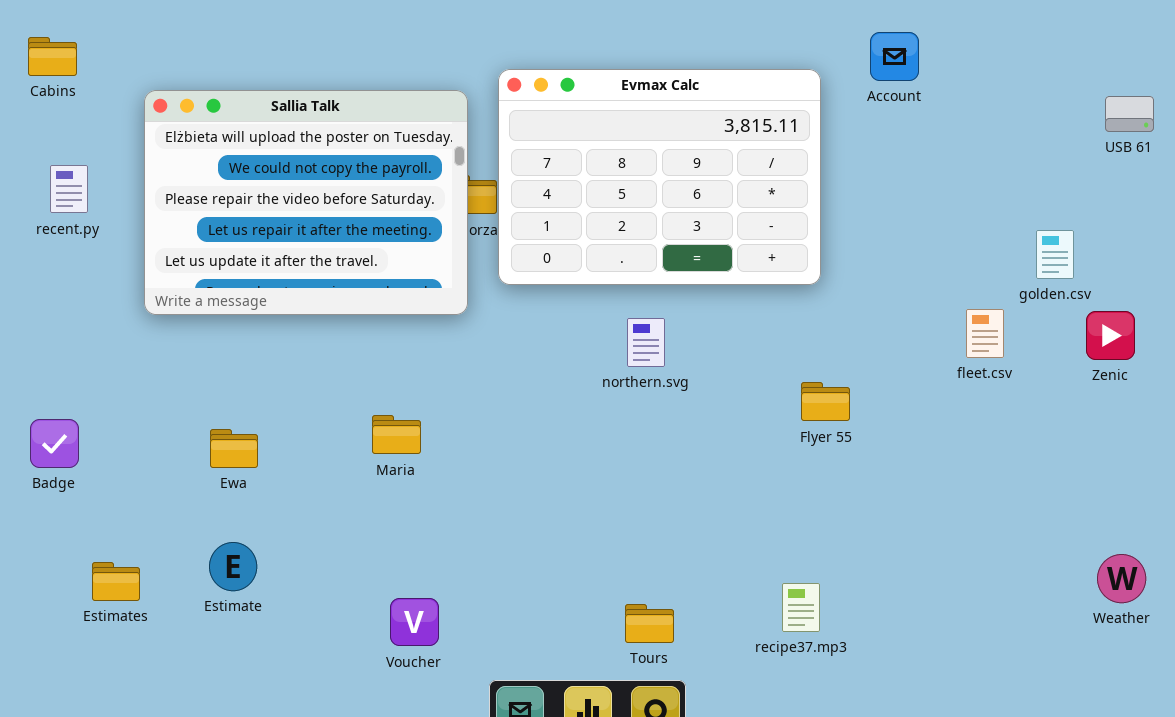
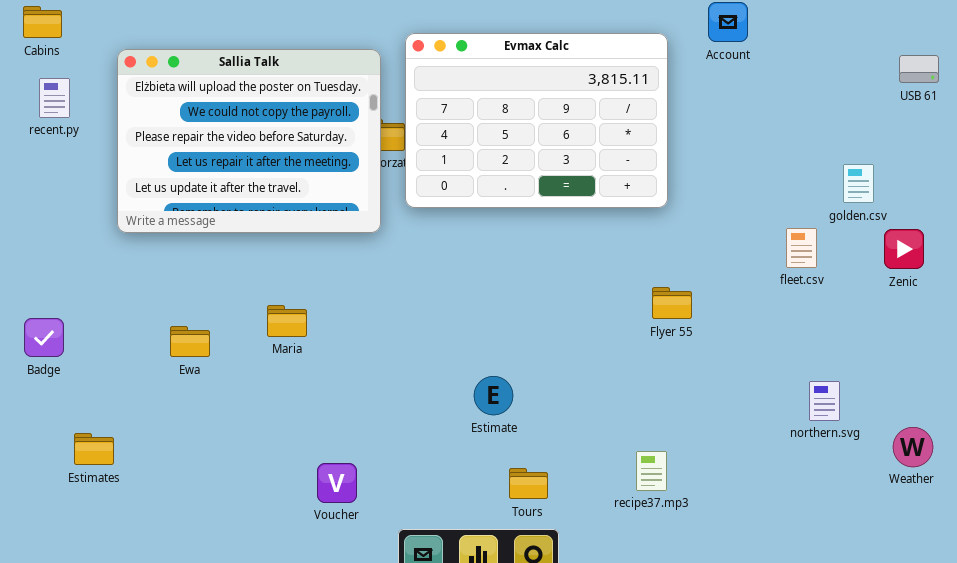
recent.py: [50,165,88,213] -> [39,78,70,118], moved
northern.svg: [627,318,665,367] -> [809,381,840,421], moved
Maria: [372,415,421,454] -> [267,305,307,337], moved
Estimate: [209,542,257,591] -> [474,376,513,415], moved

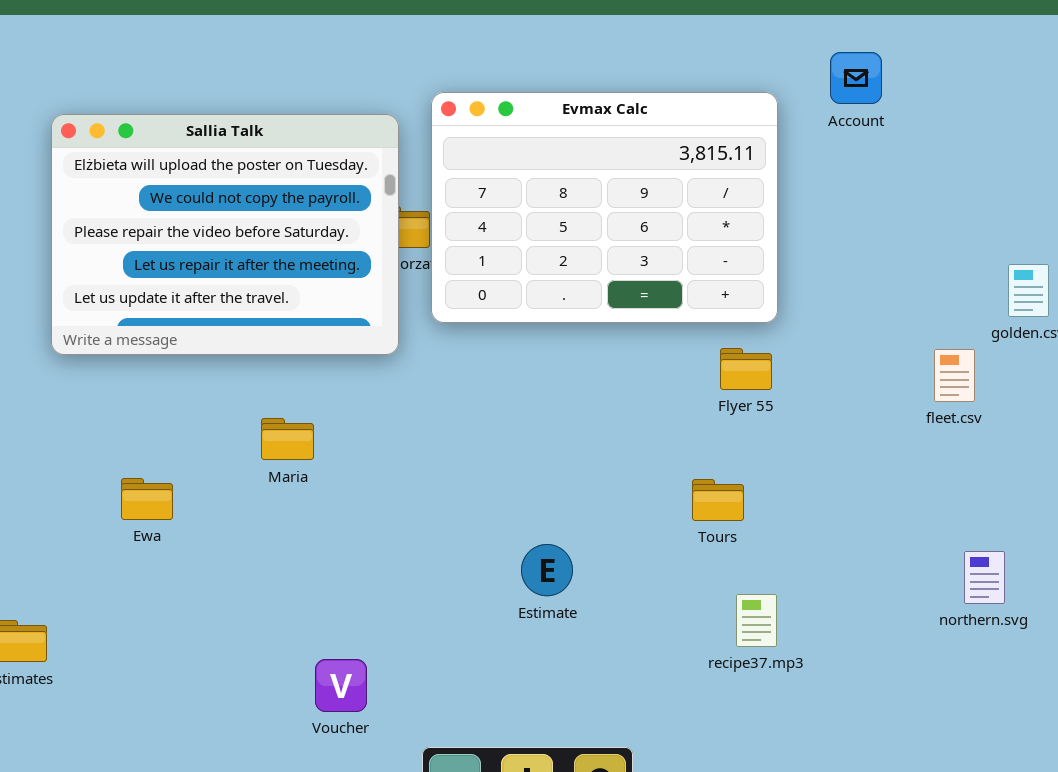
Flyer 55: [652,287,692,319] -> [720,348,772,390], moved
Maria: [267,305,307,337] -> [261,418,314,460], moved
recipe37.mp3: [636,451,667,491] -> [736,594,777,647], moved
Tours: [509,468,548,499] -> [692,479,744,521], moved

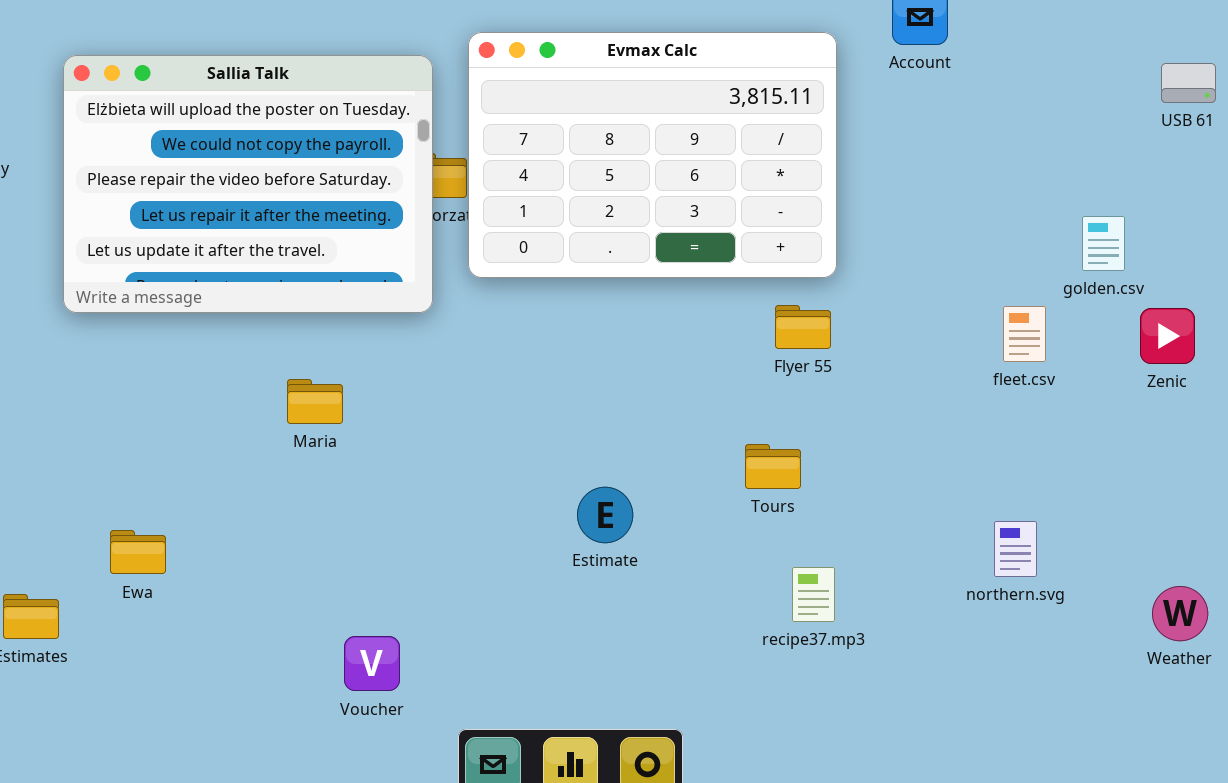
Ewa: [121,478,173,520] -> [110,530,166,574], moved
Estimate: [521,544,573,596] -> [577,487,633,543], moved
northern.svg: [964,551,1005,604] -> [994,521,1037,577], moved

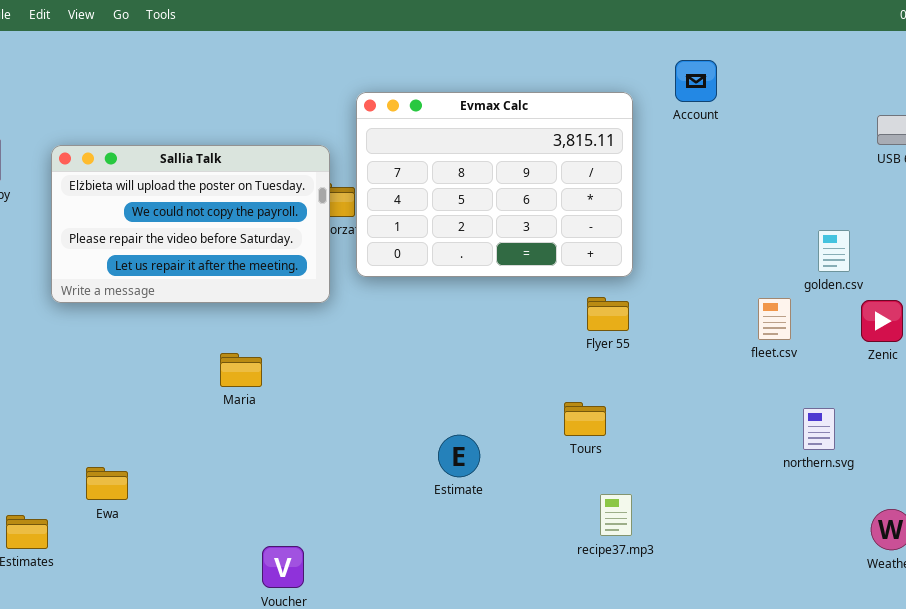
Sallia Talk: [63,55,433,313] -> [51,145,330,303], resized
northern.svg: [994,521,1037,577] -> [803,408,835,450], moved

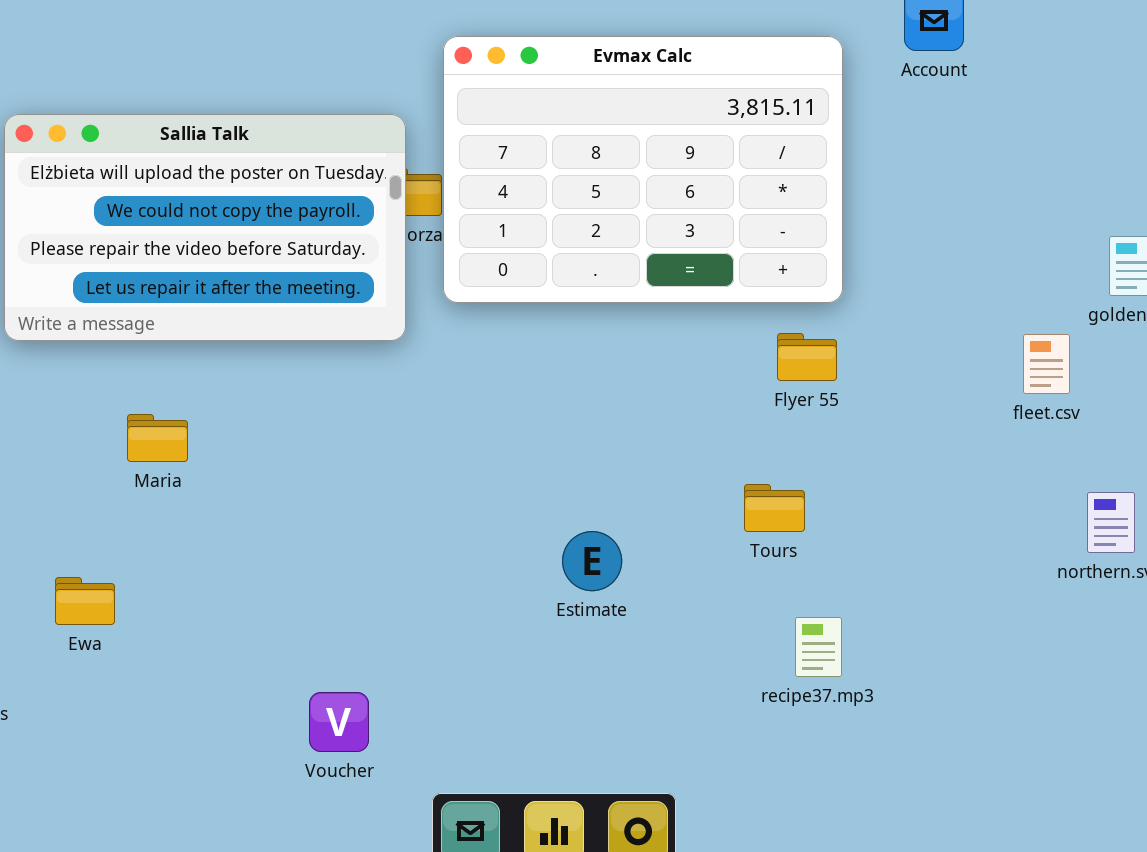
Maria: [220,353,262,387] -> [127,414,188,462], moved

